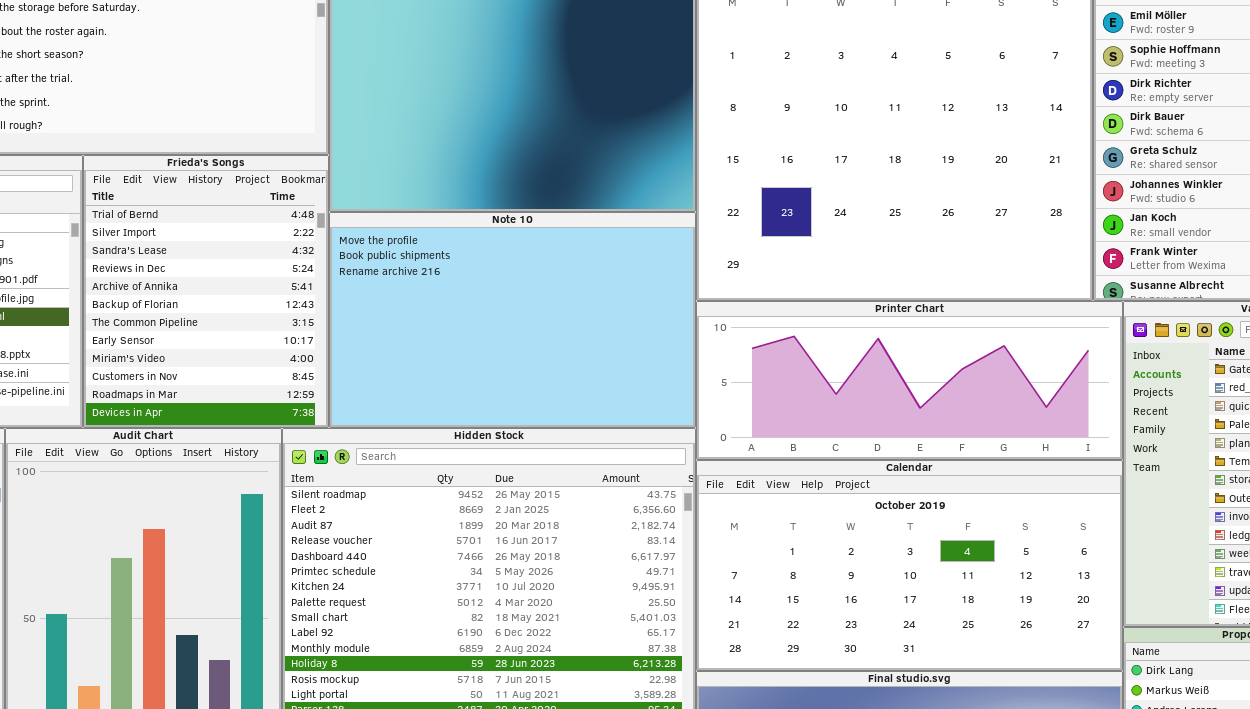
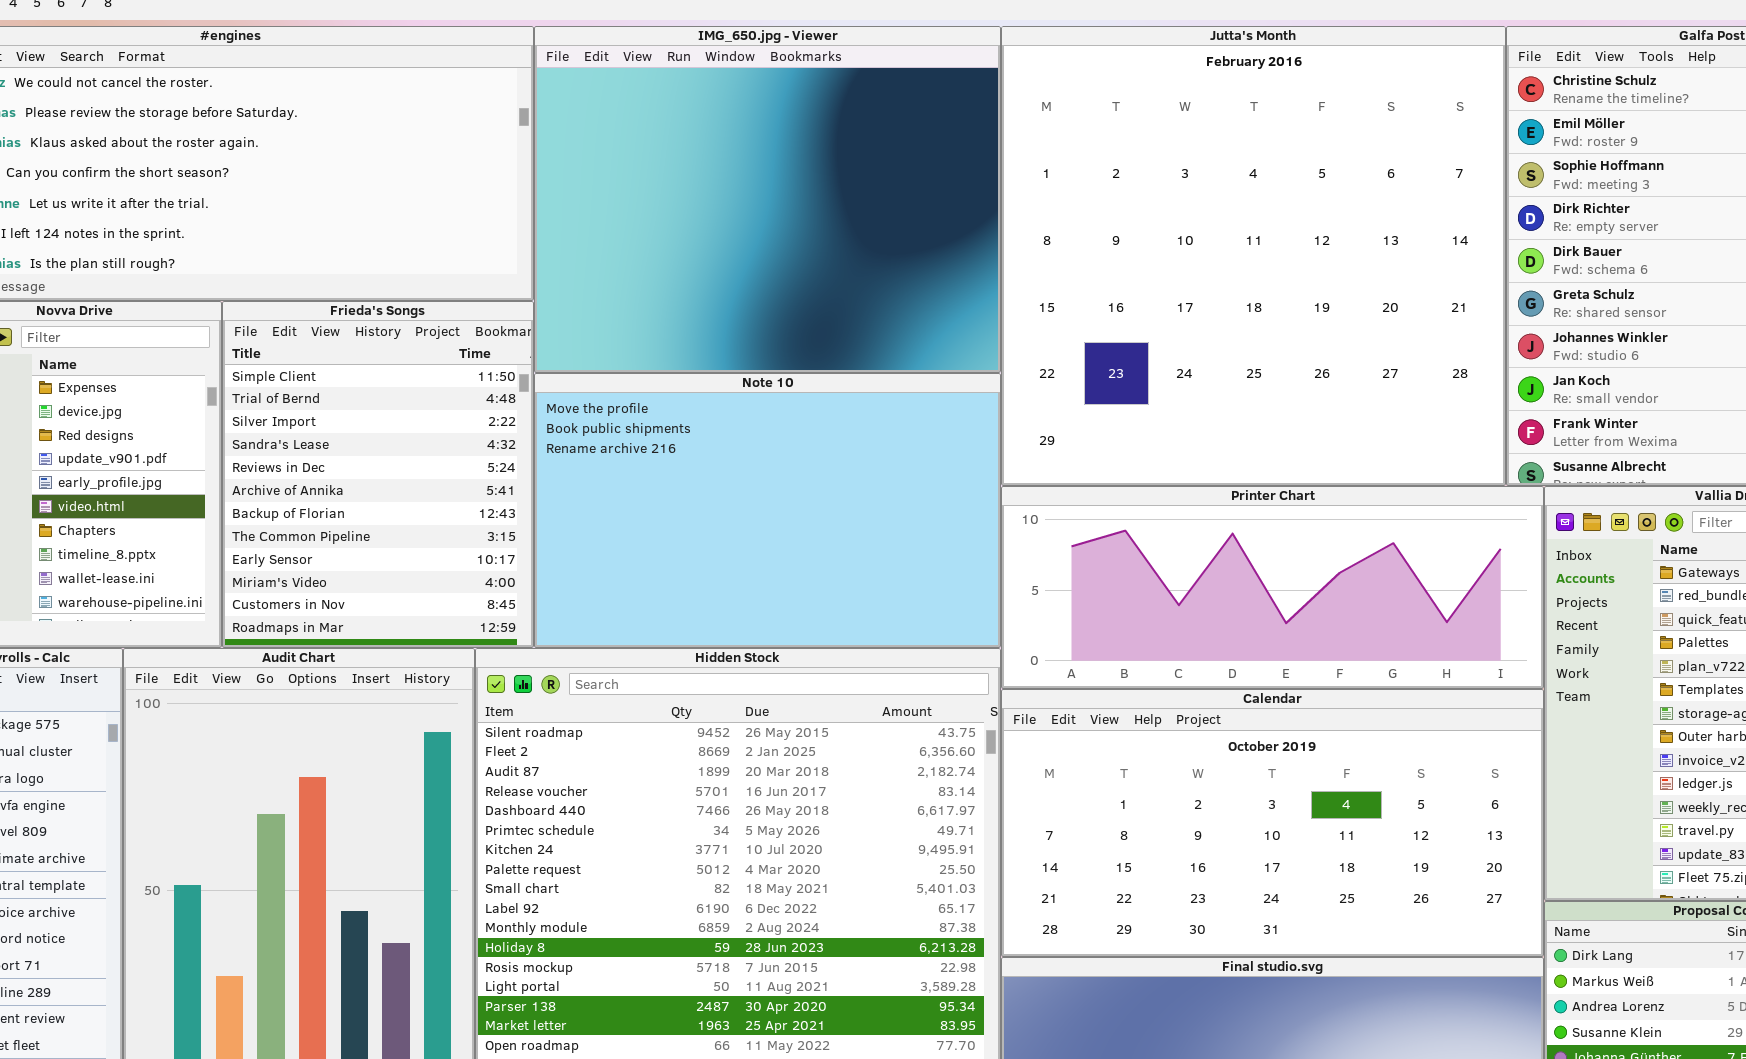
Frieda's Songs: [83,155,329,428] -> [222,301,534,648], scrolled up 1 row

